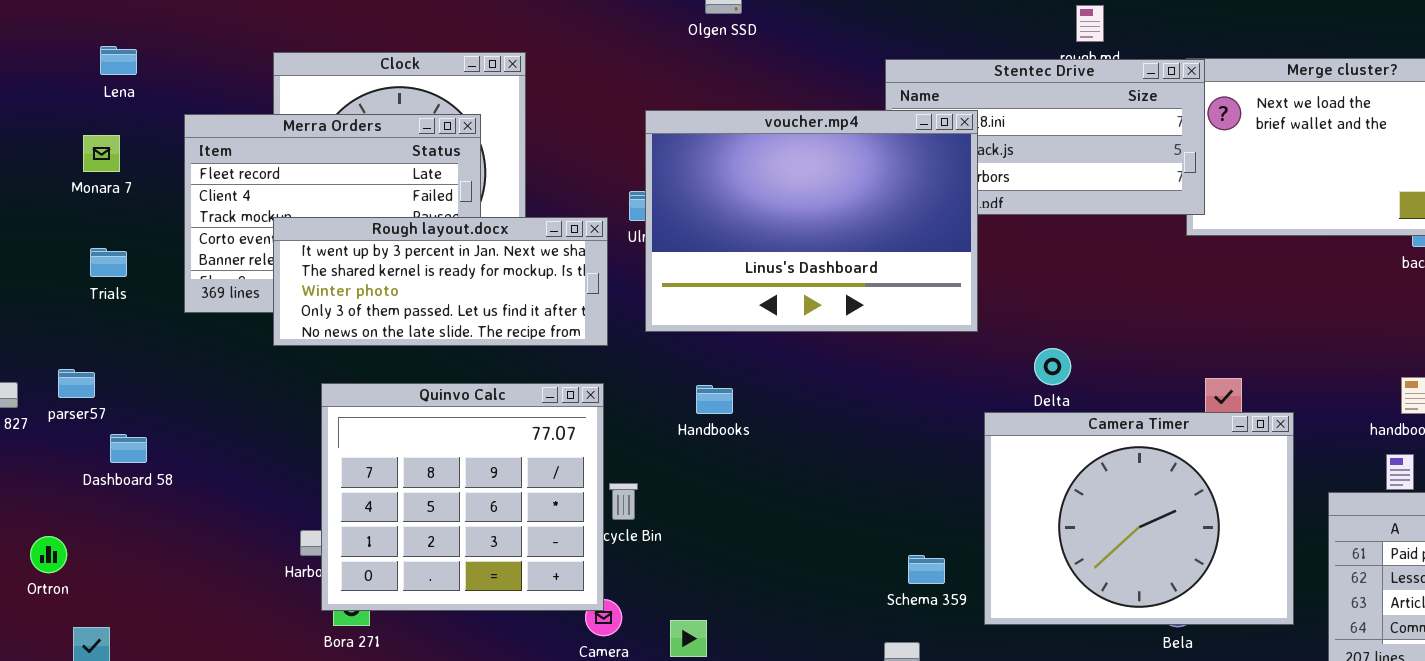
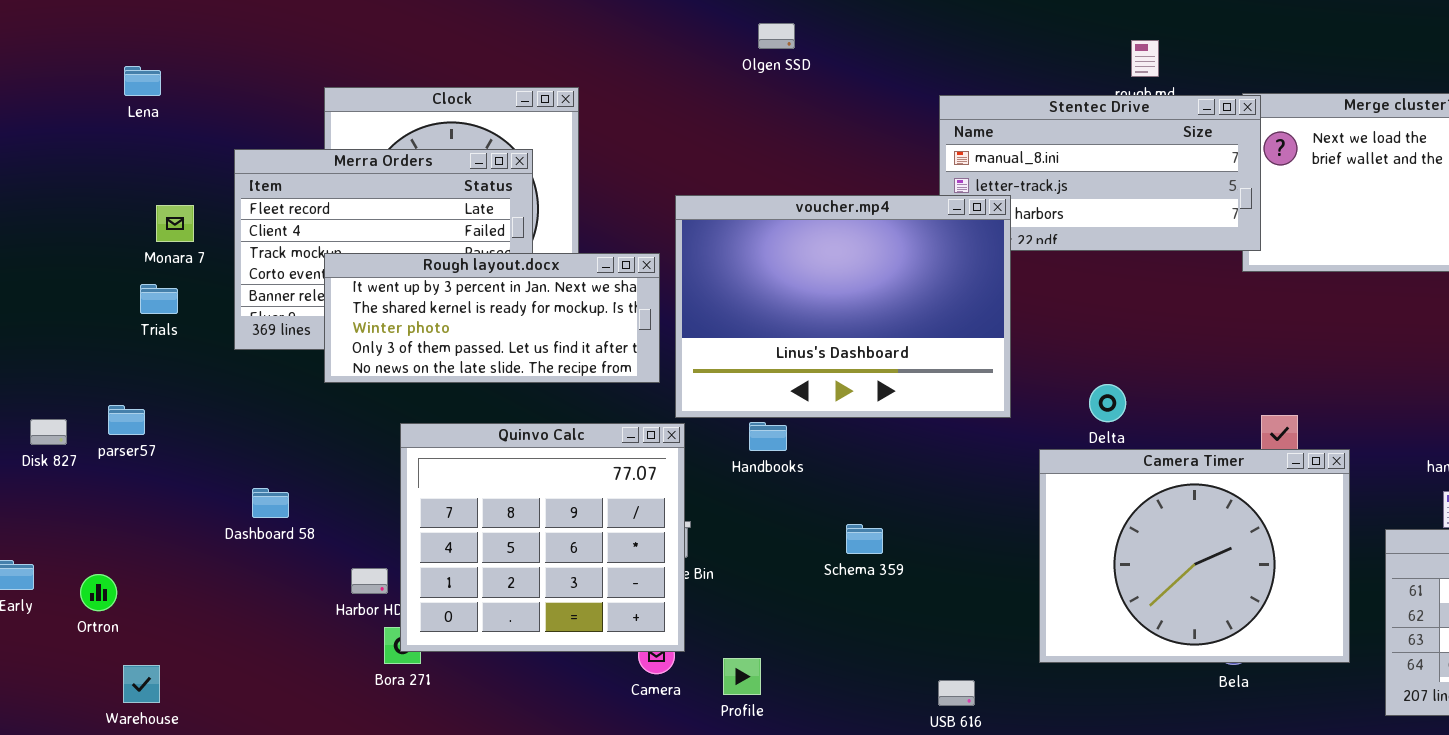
Lena: [100,46,137,75] -> [124,66,161,96], moved
voucher.mp4: [645,110,978,332] -> [675,195,1011,418], moved
Monara 7: [83,135,120,172] -> [156,205,194,242], moved
Quinvo Calc: [321,383,604,611] -> [400,423,685,652], moved
Dashboard 58: [110,434,147,463] -> [252,488,289,518], moved
Schema 359: [908,555,945,584] -> [846,524,883,554], moved

